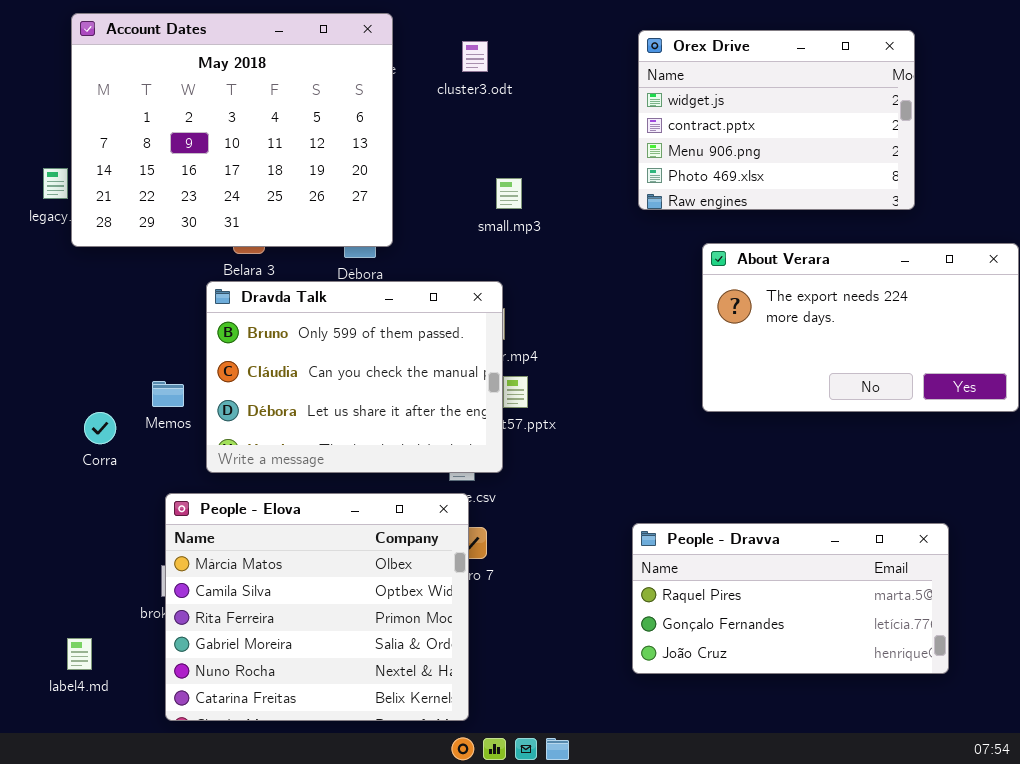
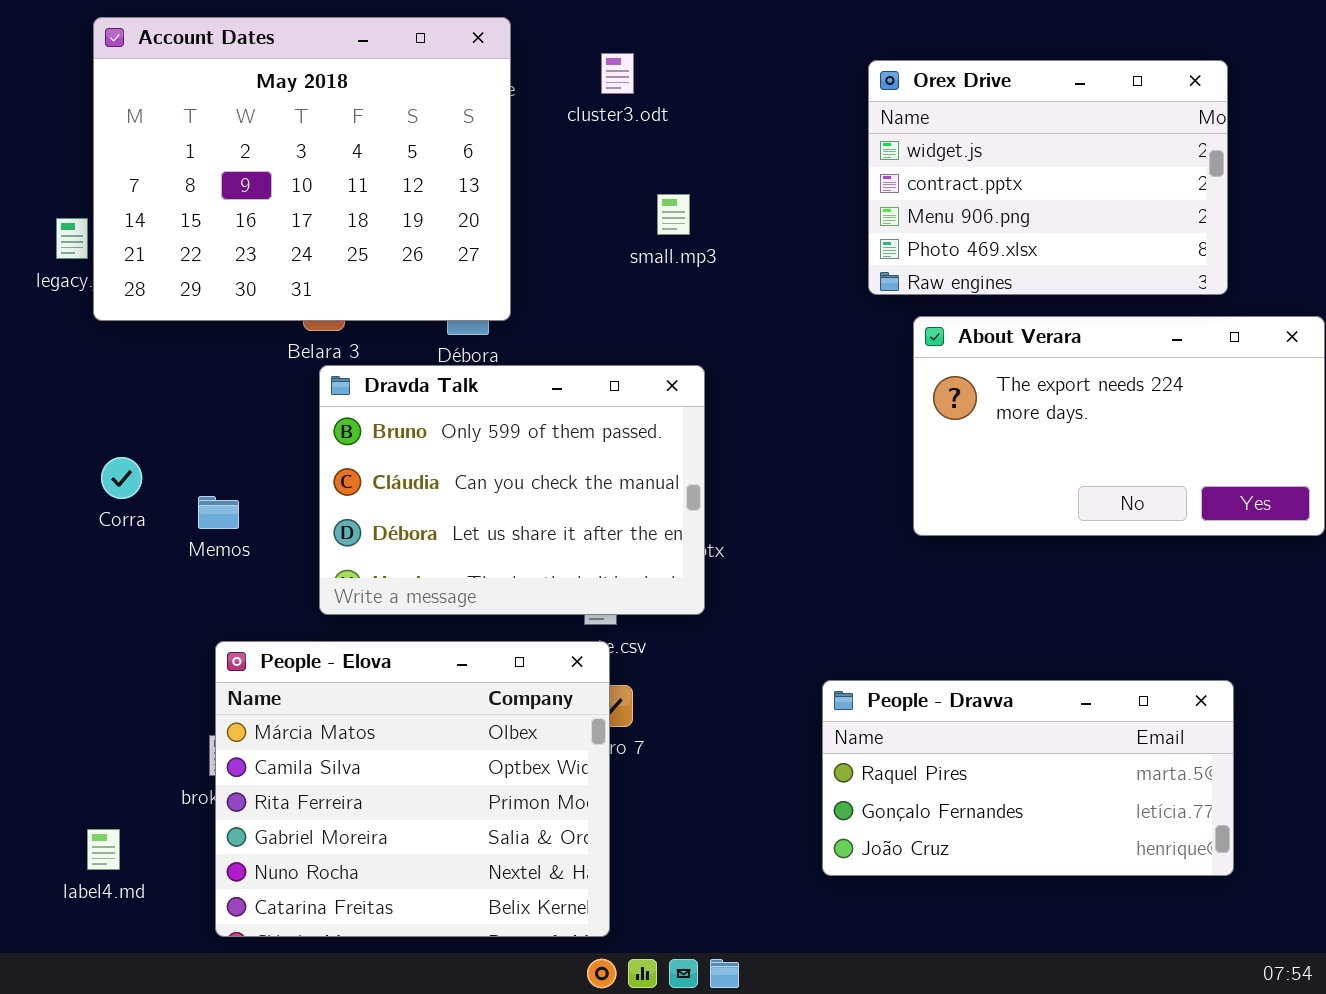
Orex Drive: [638,30,915,210] -> [868,60,1228,295], moved
small.mp3: [496,178,522,209] -> [657,194,690,235], moved
Dravda Talk: [206,281,503,473] -> [319,365,705,615], moved
Corra: [84,412,116,444] -> [101,457,142,499], moved

